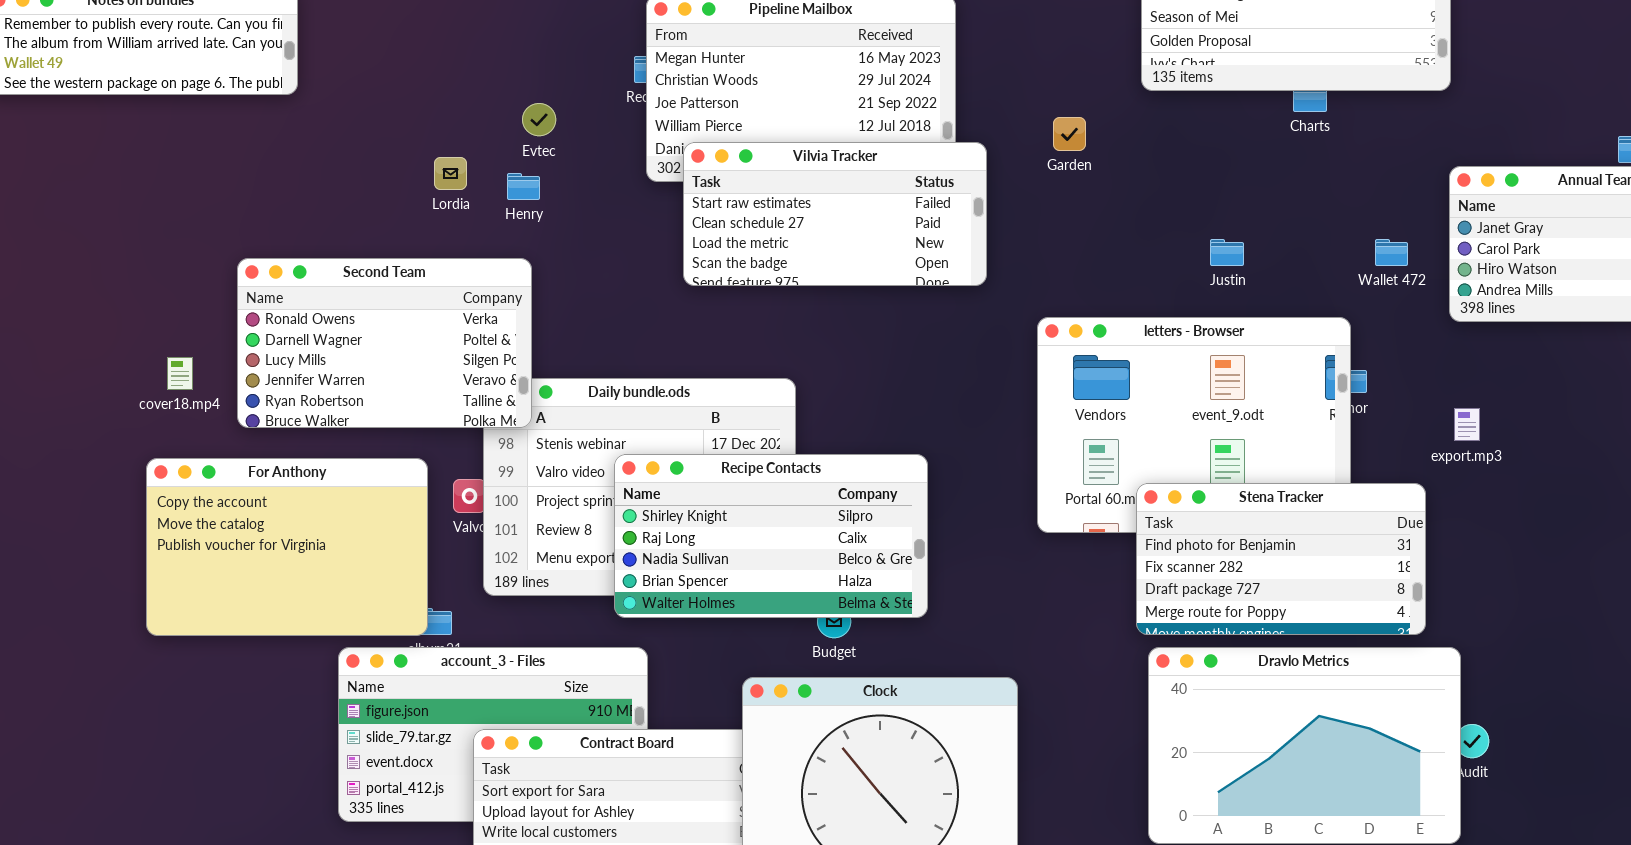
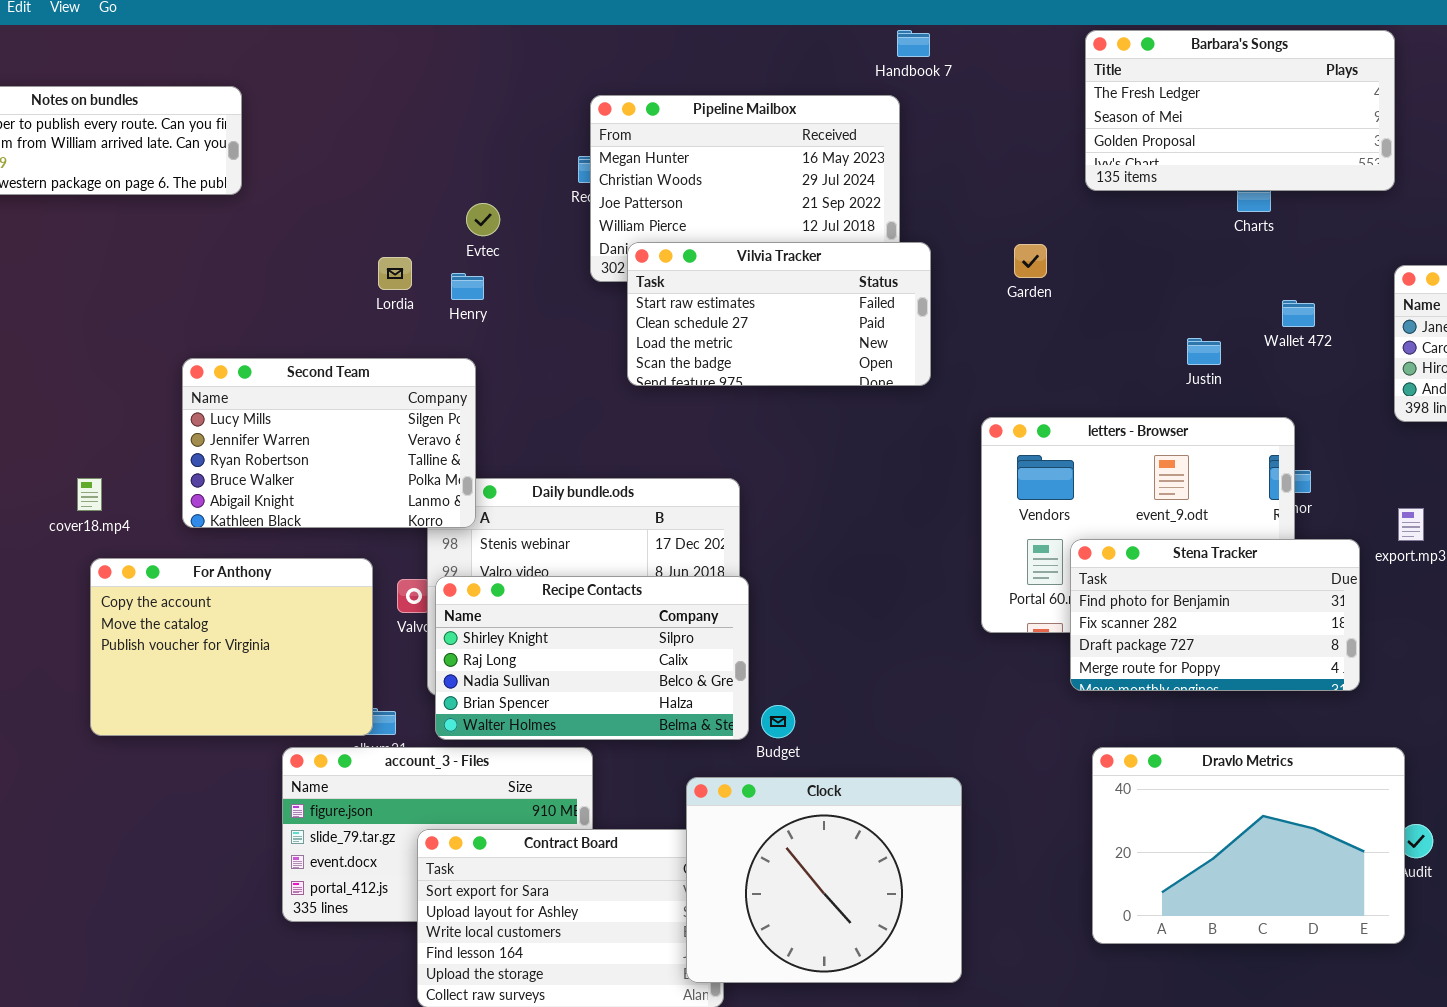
Garden: [1053,117,1086,151] -> [1014,244,1047,278], moved
Justin: [1210,239,1244,266] -> [1187,338,1221,365], moved
Wallet 472: [1375,239,1408,266] -> [1282,300,1315,327], moved
Second Team: [237,258,532,428] -> [182,358,476,528], scrolled down 2 rows
cover18.mp4: [167,357,193,390] -> [77,478,102,511], moved
Recipe Contacts: [614,454,928,618] -> [435,576,749,740], moved
Stena Tracker: [1136,483,1426,635] -> [1070,539,1360,691], moved

